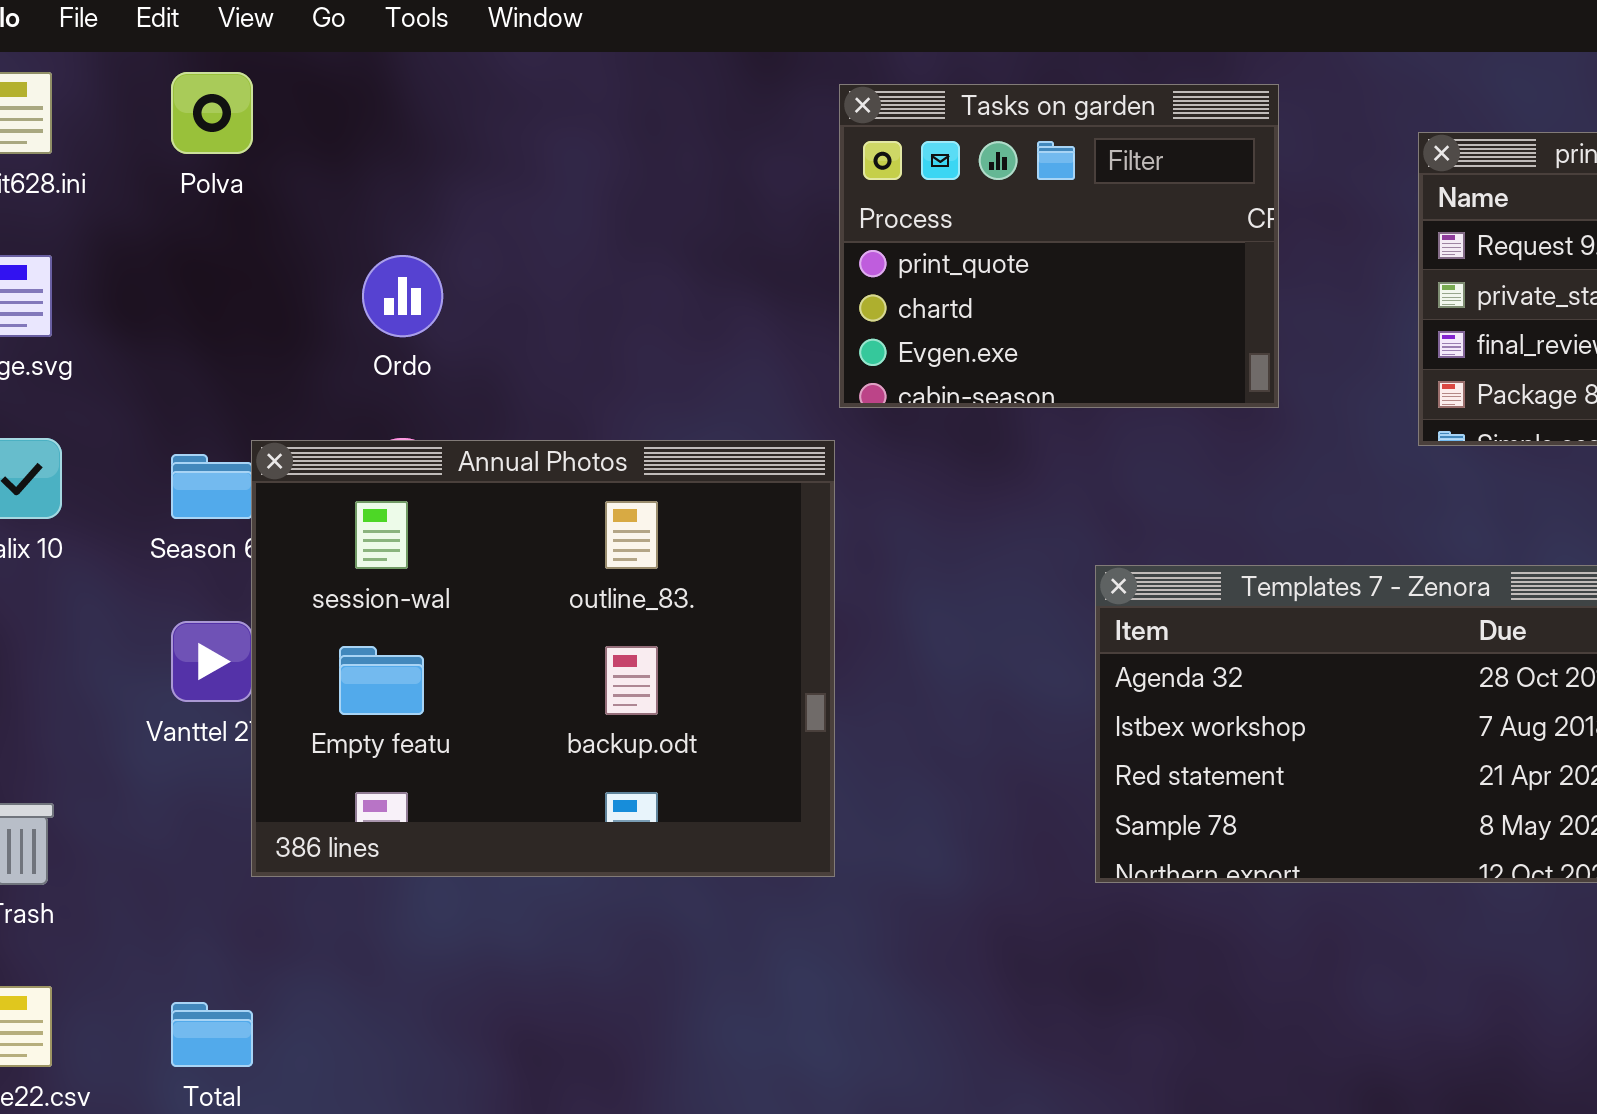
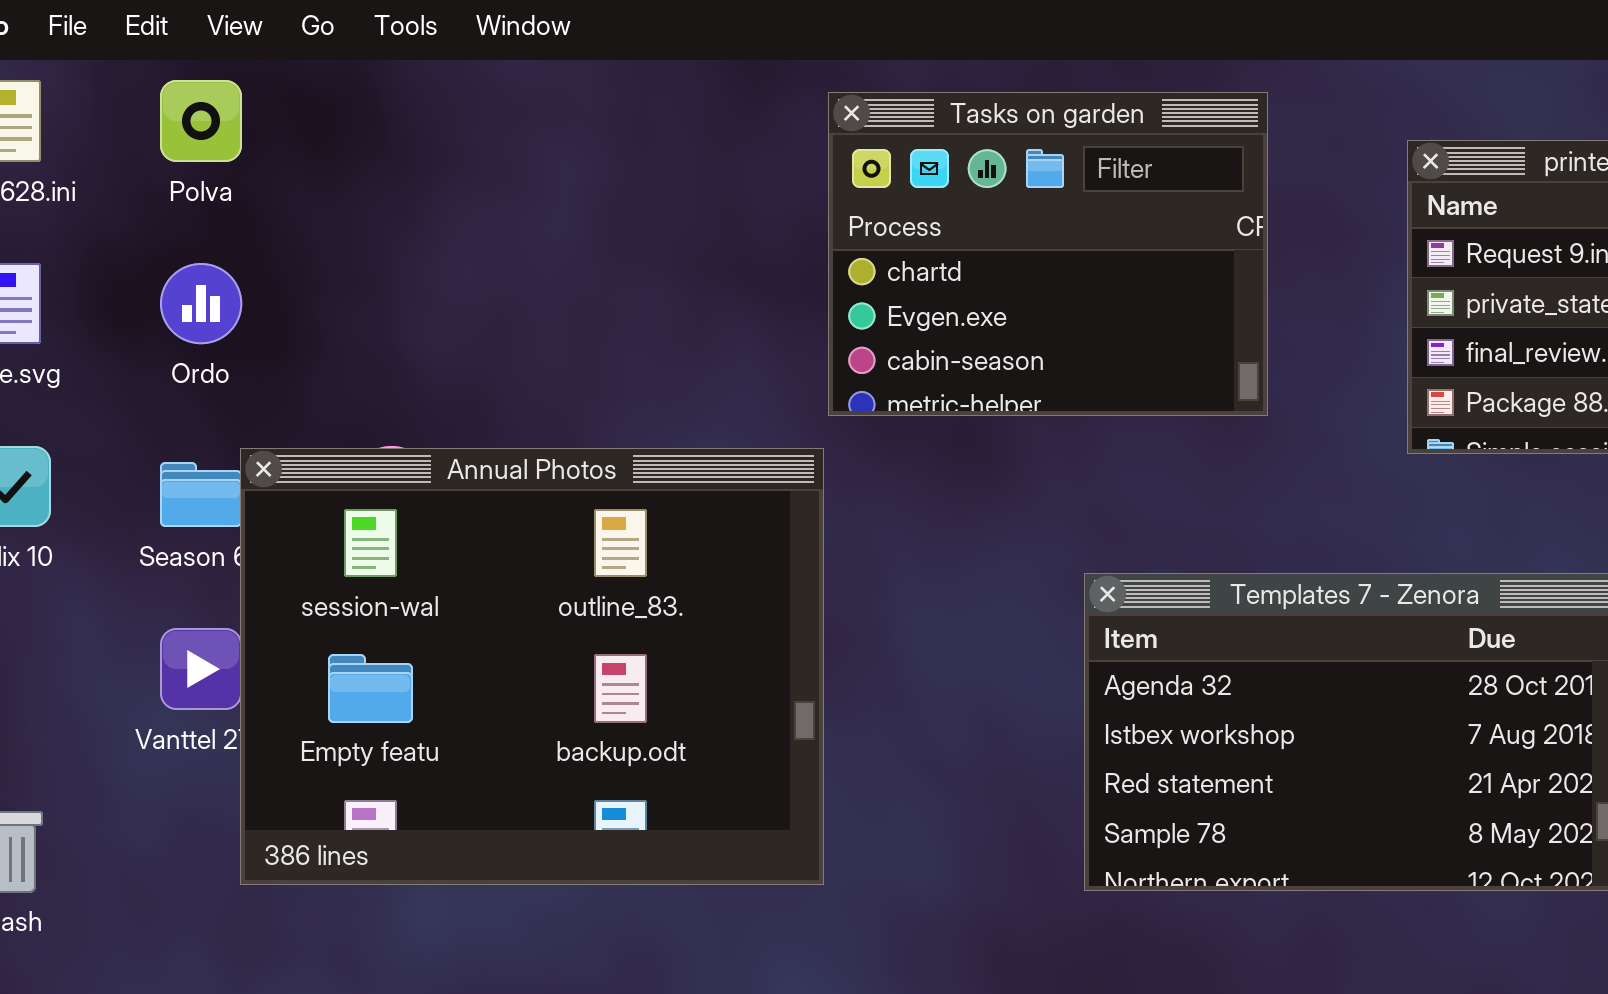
Tasks on garden: [839,84,1279,408] -> [828,92,1268,416], scrolled down 1 row
Ordo: [362,255,443,337] -> [160,263,242,344], moved

